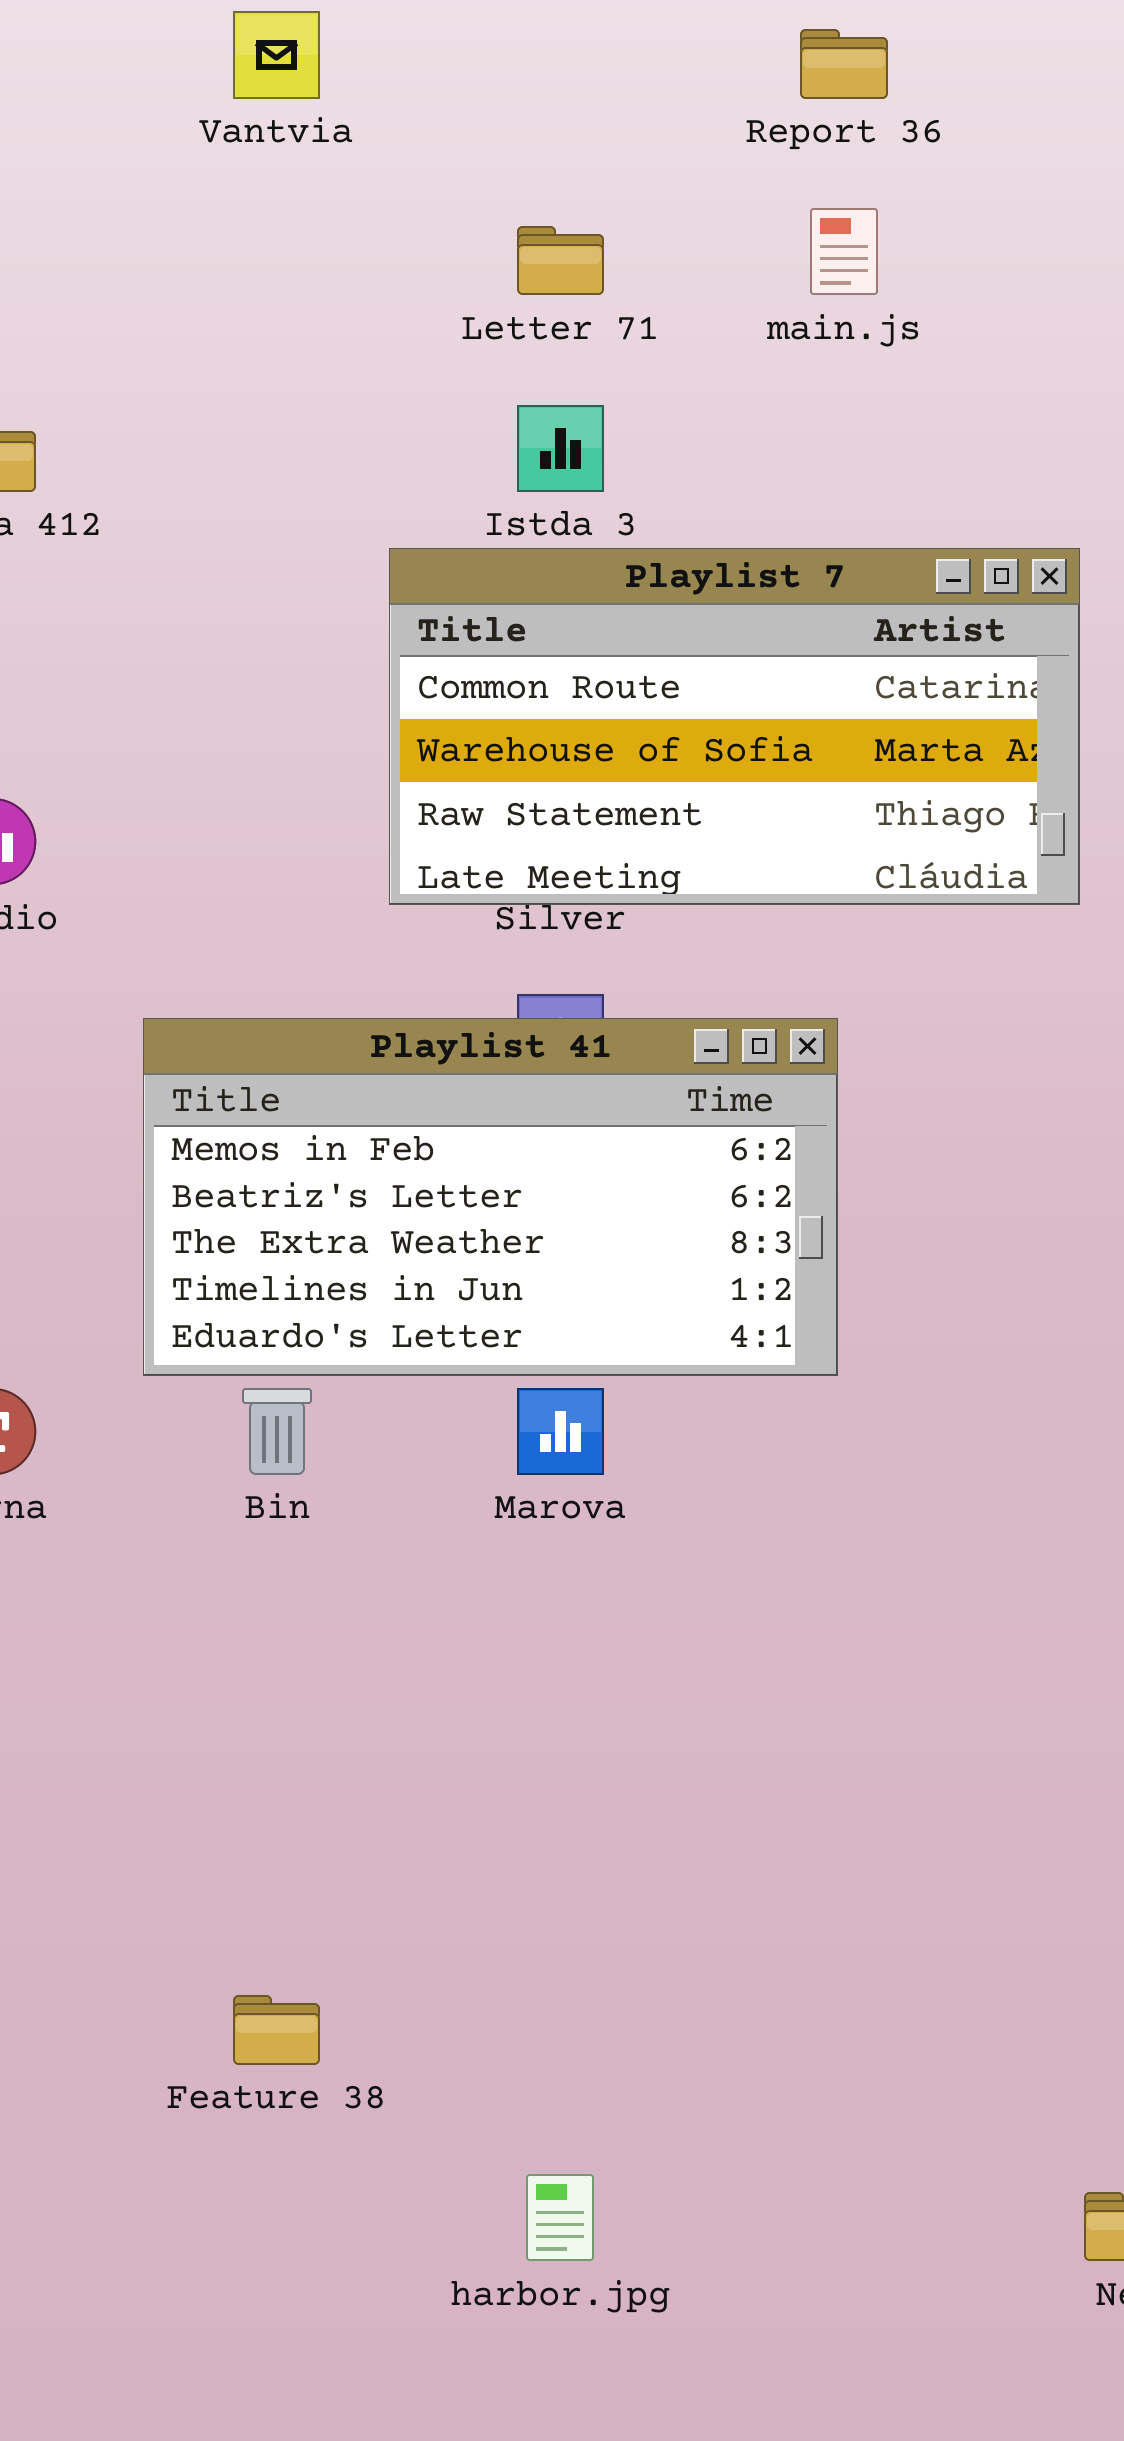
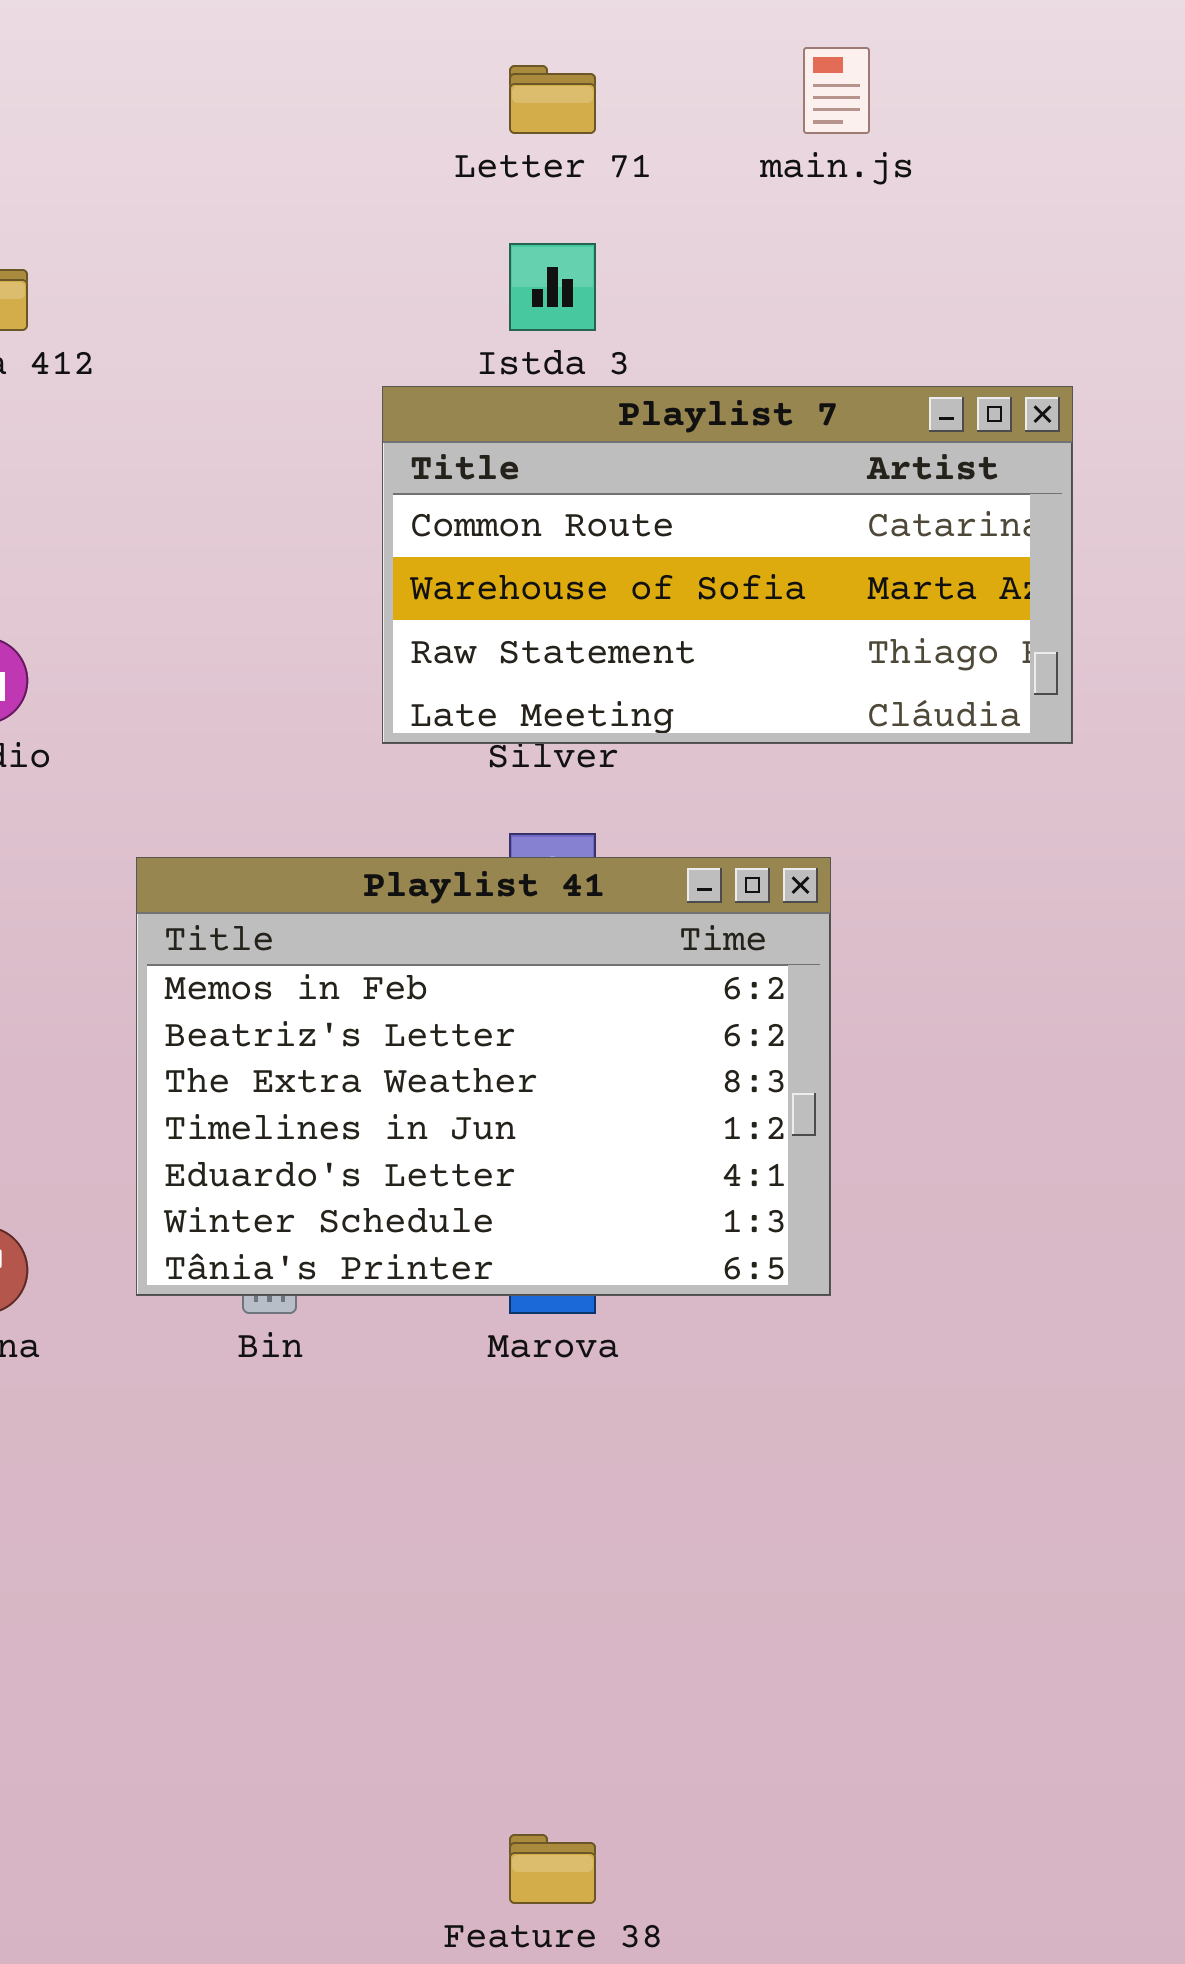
Playlist 41: [143,1018,838,1376] -> [136,857,831,1296], resized
Feature 38: [233,1995,320,2065] -> [509,1834,596,1904], moved

